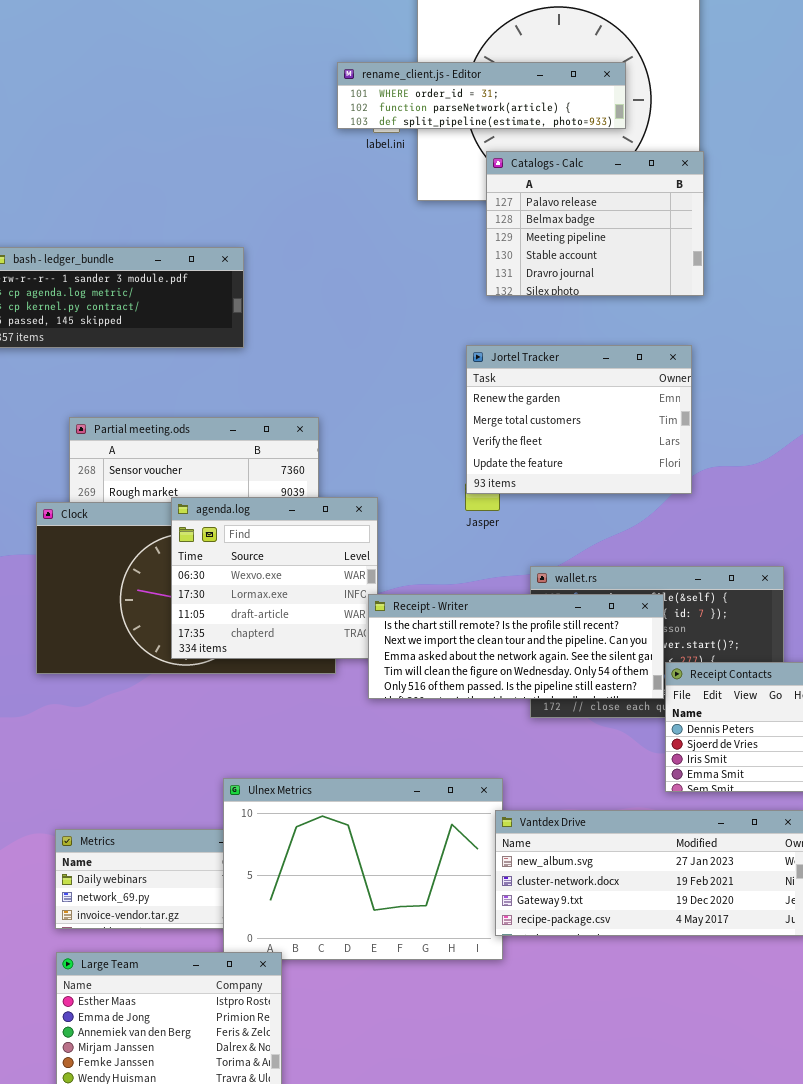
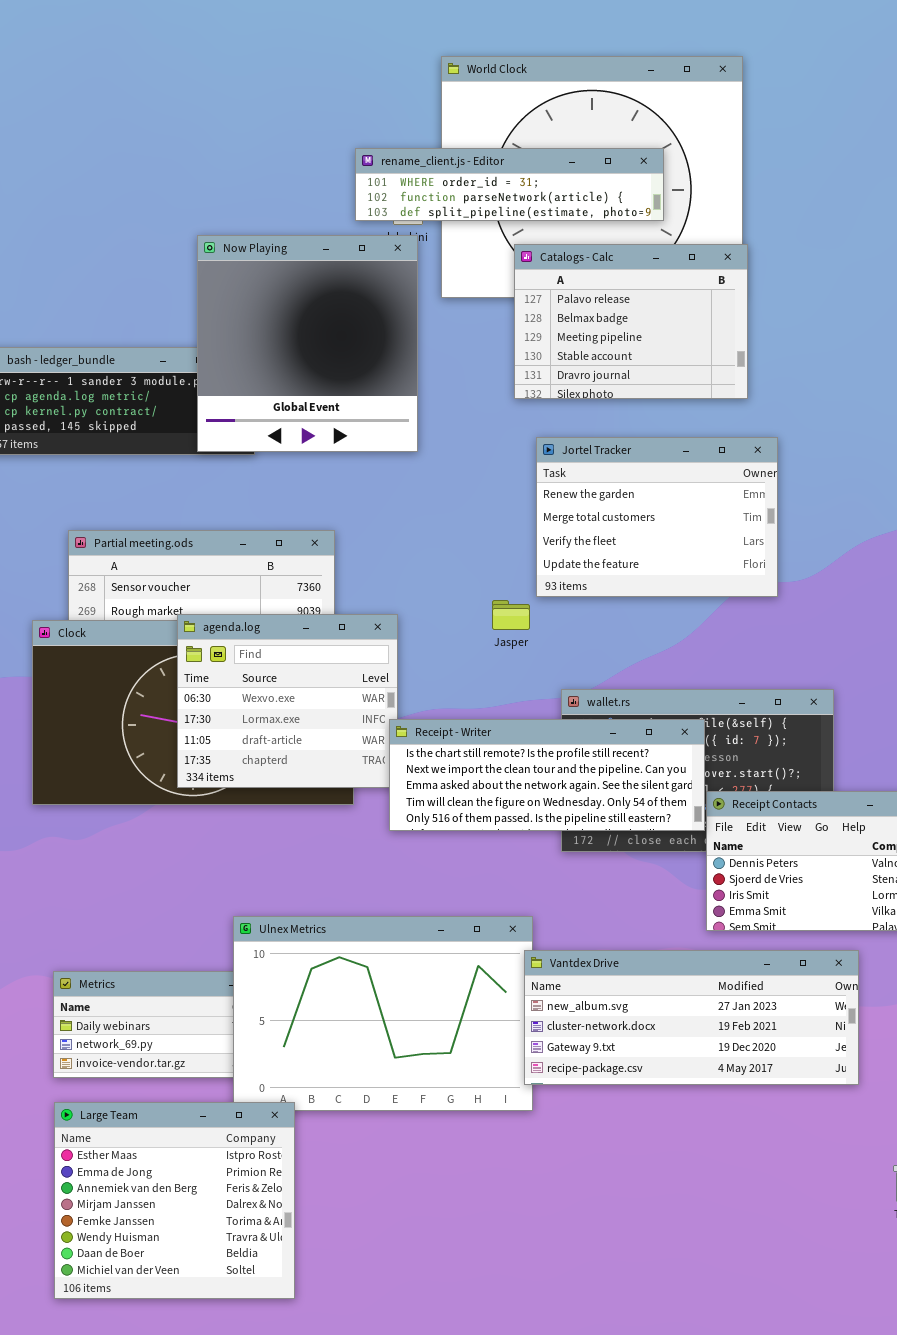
Now Playing: none -> [197,235,418,452], opened
Jortel Tracker: [466,345,692,494] -> [536,437,778,597], moved

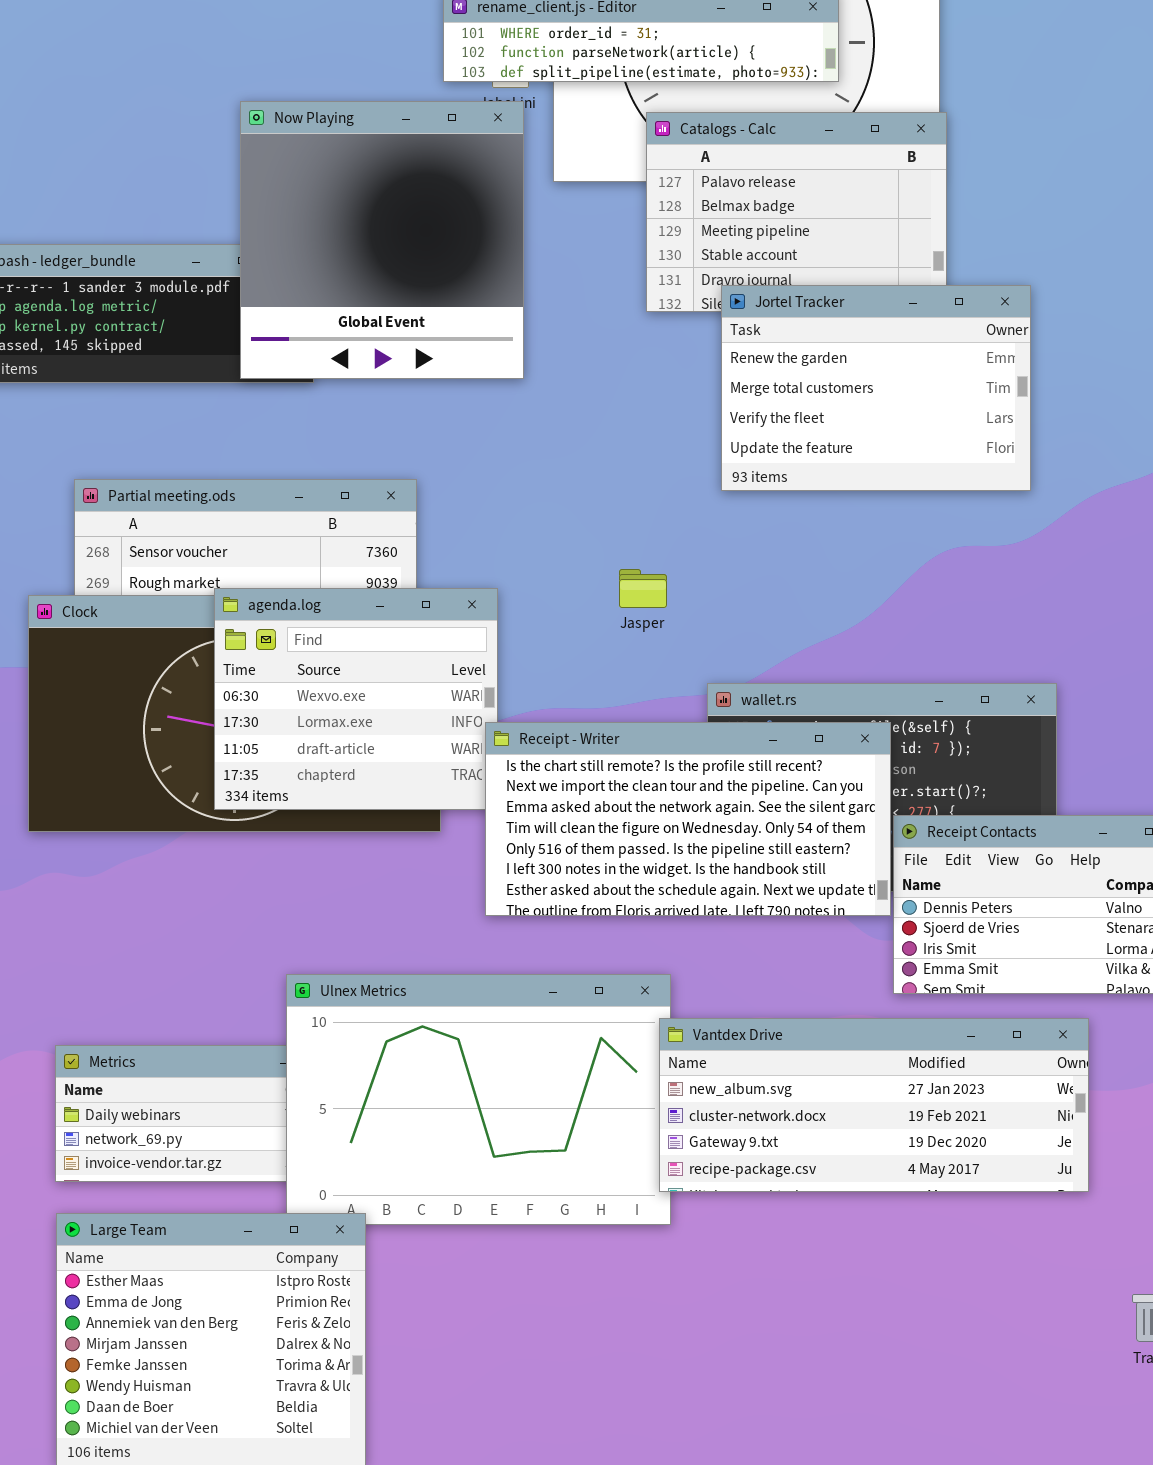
Jortel Tracker: [536,437,778,597] -> [721,285,1031,491], moved
Receipt - Writer: [389,719,705,831] -> [485,722,891,916], resized

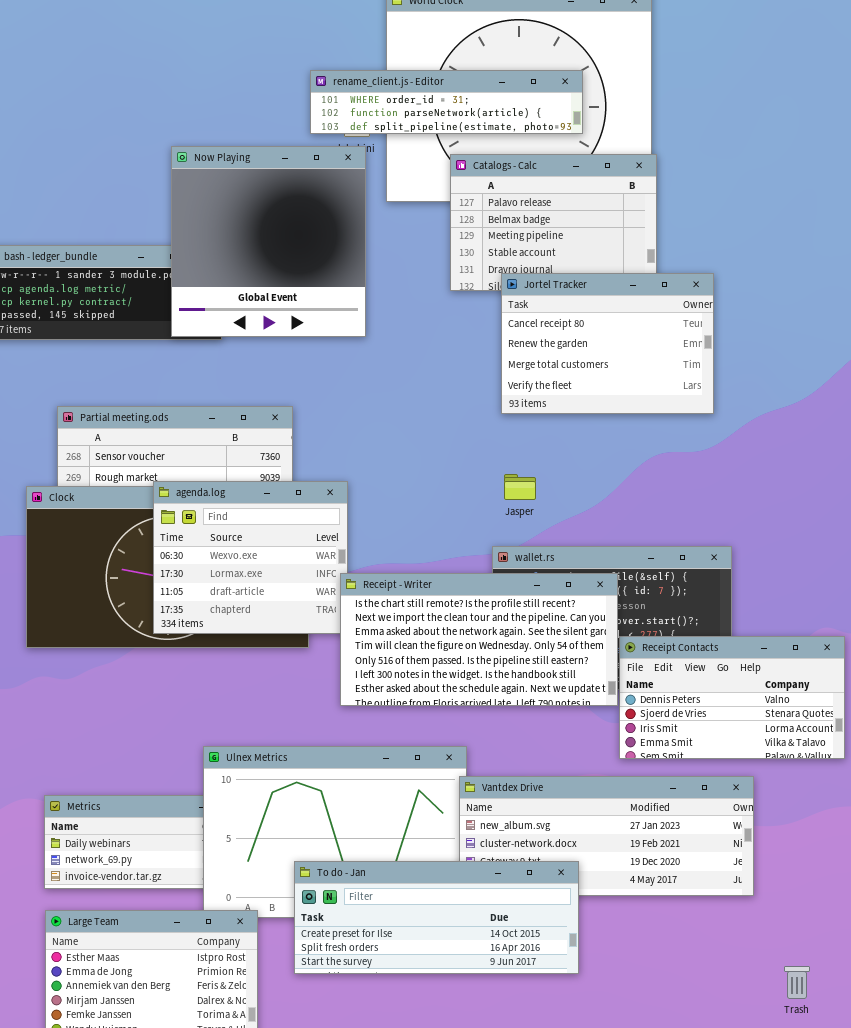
Jortel Tracker: [721,285,1031,491] -> [501,273,714,414], scrolled up 1 row
Jasper: [619,569,667,608] -> [504,474,536,500], moved
To do - Jan: none -> [294,861,579,974], opened

